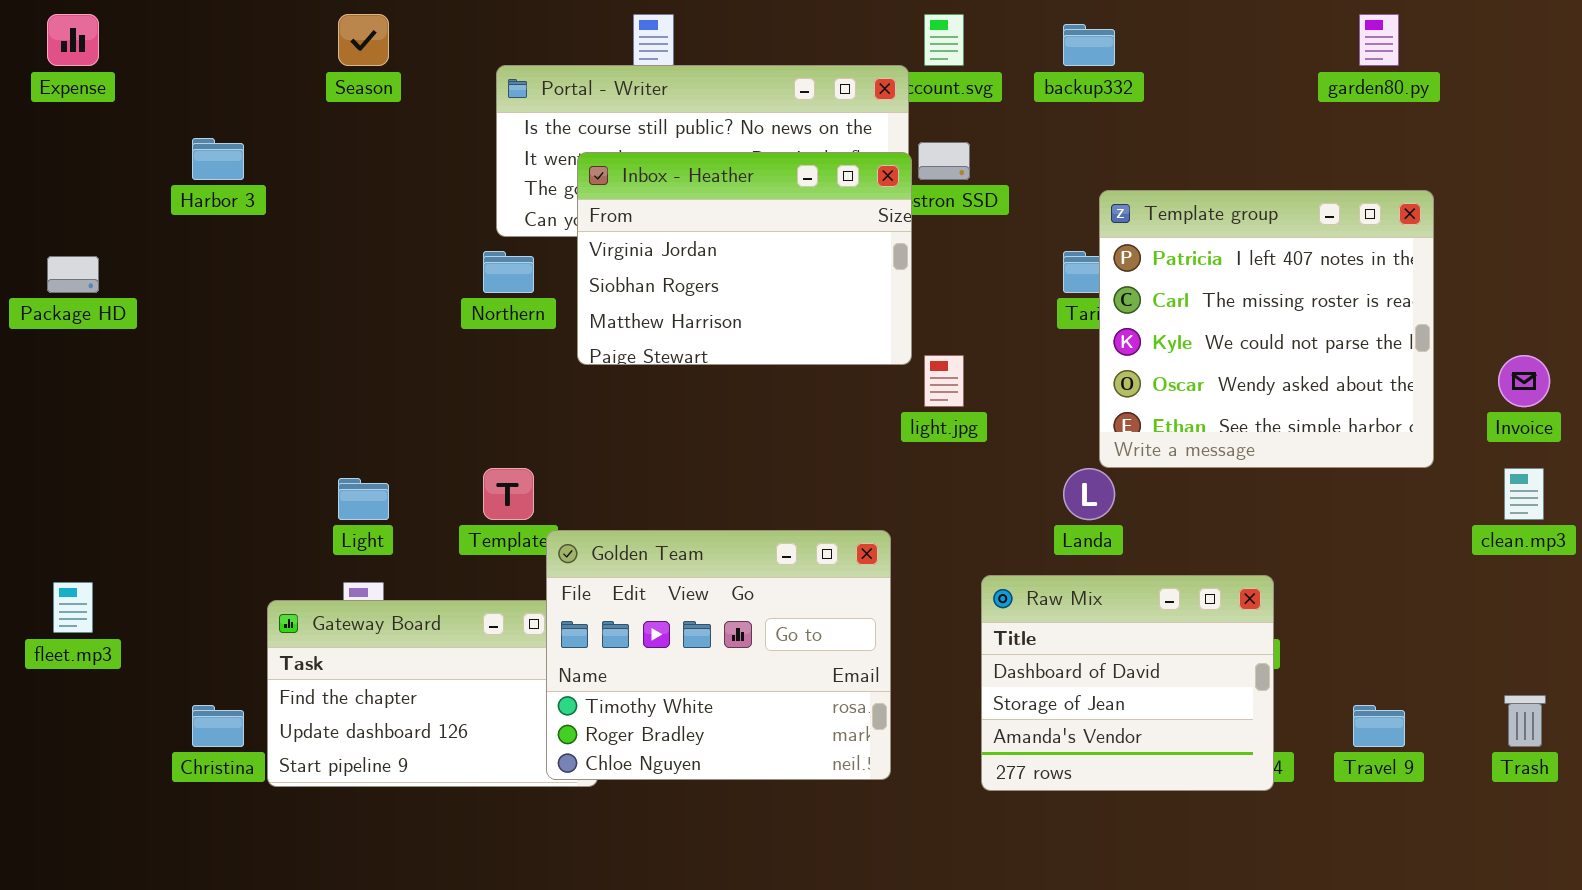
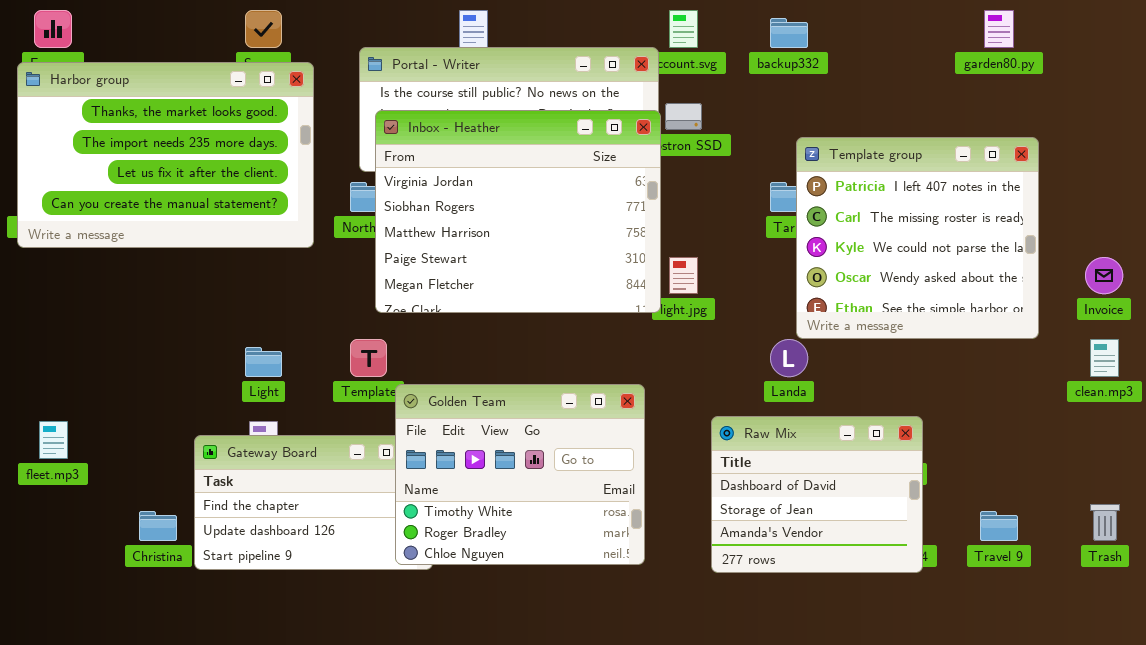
Harbor group: none -> [17,62,314,248], opened
Inbox - Heather: [577,152,912,365] -> [375,110,661,313], resized

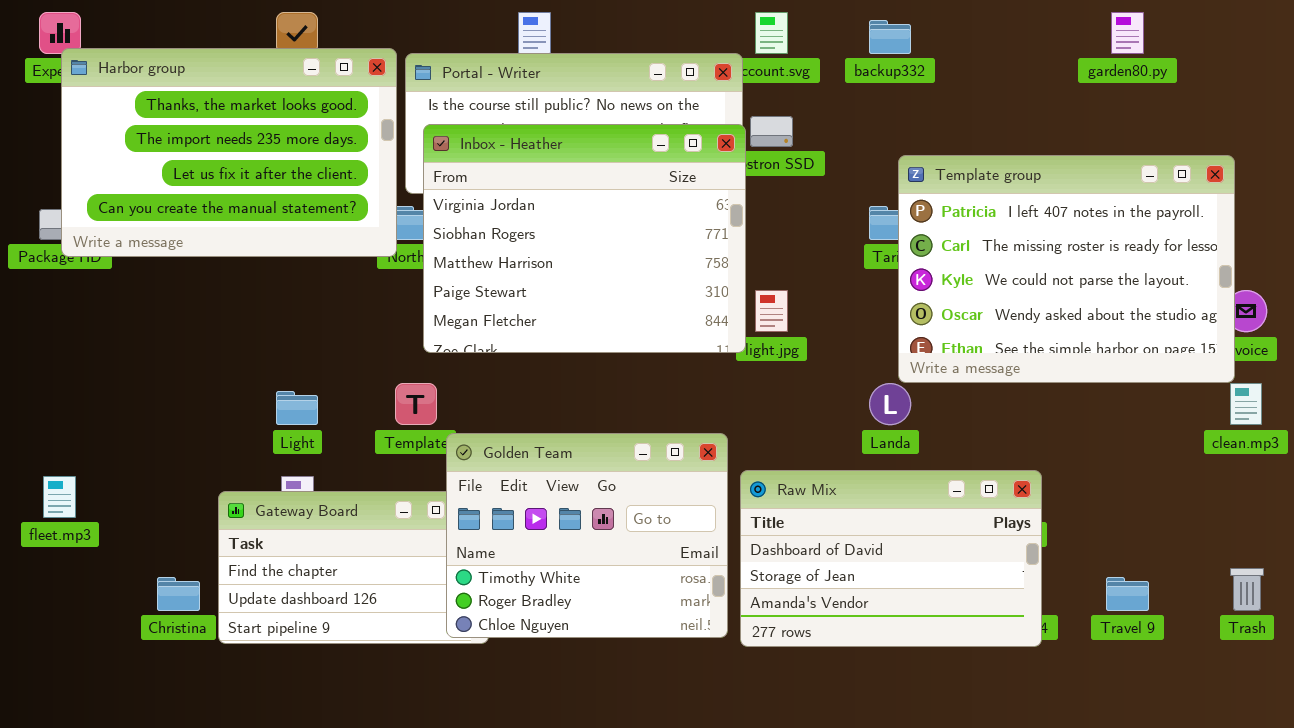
Harbor group: [17,62,314,248] -> [61,48,397,257], moved
Template group: [796,137,1039,339] -> [898,155,1235,383], resized
Raw Mix: [711,416,923,573] -> [740,470,1042,647], resized

